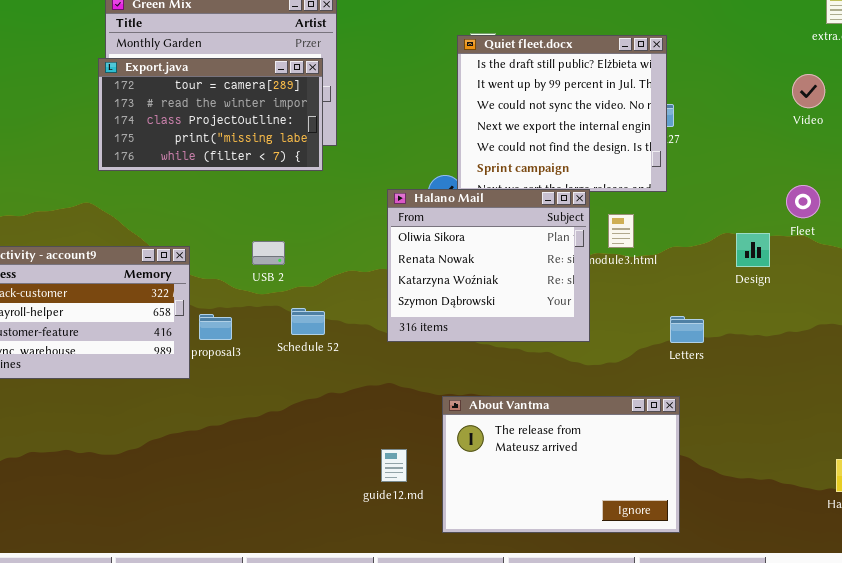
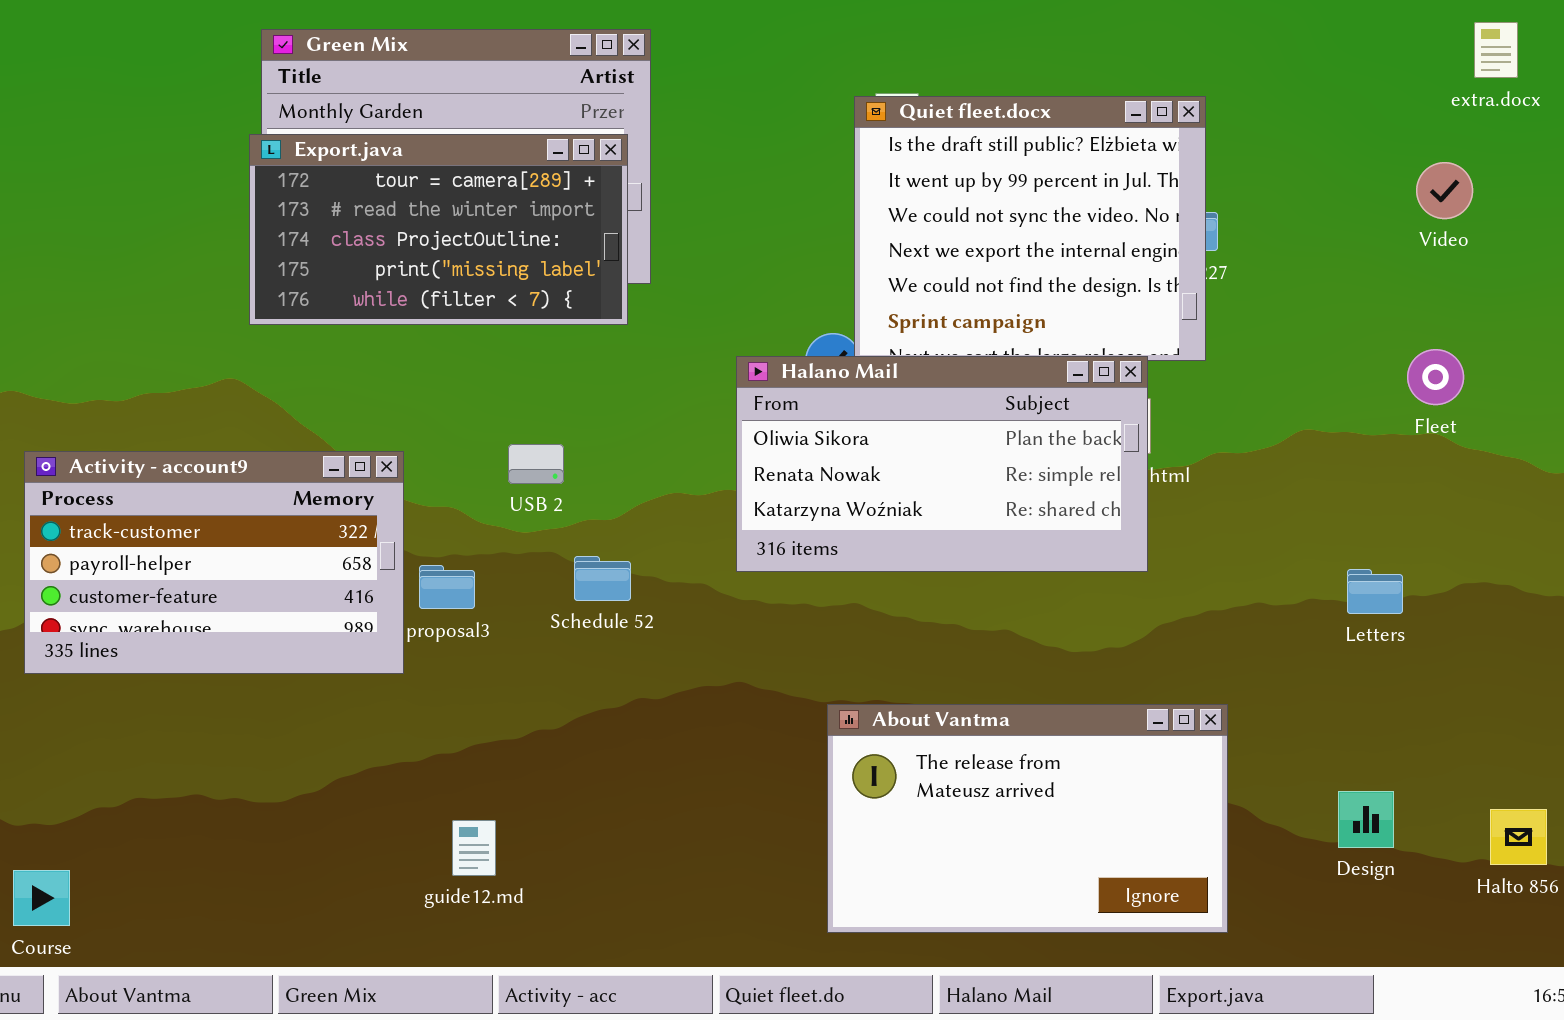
Halano Mail: [387,189,590,342] -> [736,356,1148,572], resized
Design: [736,233,770,267] -> [1338,791,1394,848], moved
Letters: [670,316,704,343] -> [1347,569,1403,614], moved
guide12.md: [381,449,407,482] -> [452,820,496,876], moved

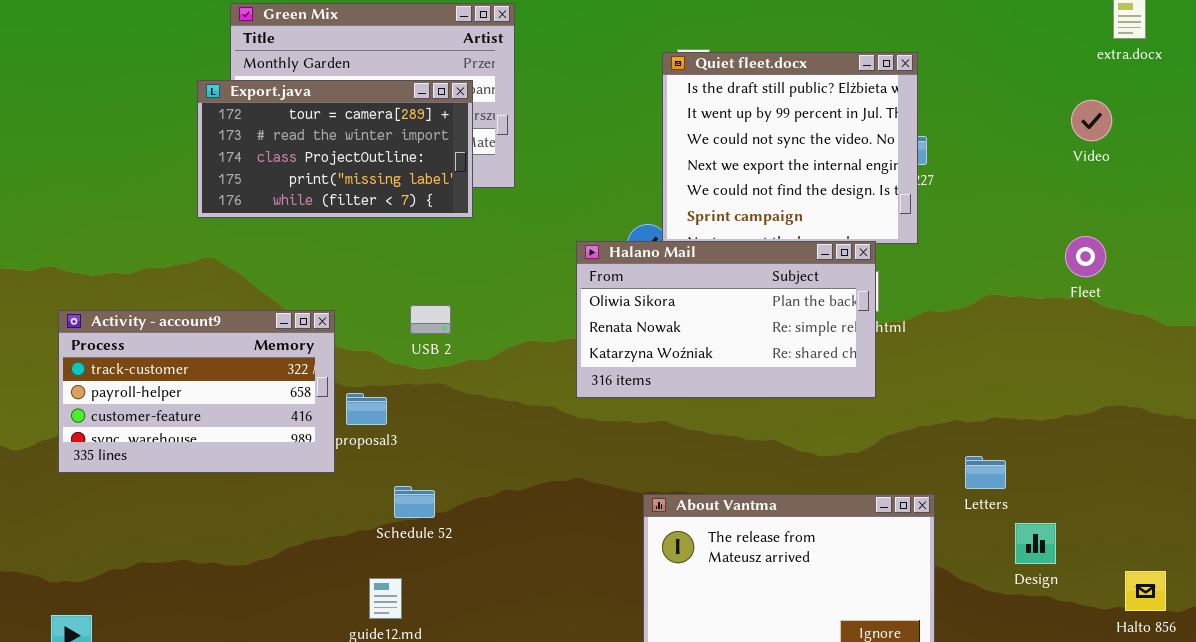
Export.java: [249,134,628,325] -> [197,80,473,218], moved
Schedule 52: [574,556,631,601] -> [394,486,435,518], moved
Letters: [1347,569,1403,614] -> [965,456,1006,489], moved
Design: [1338,791,1394,848] -> [1015,523,1056,564], moved

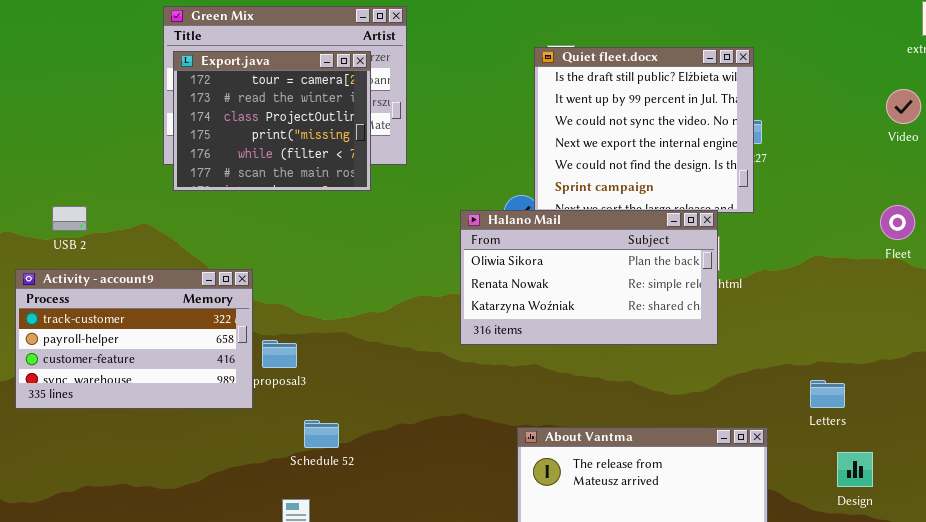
Export.java: [197,80,473,218] -> [173,51,371,191], resized
USB 2: [410,305,451,334] -> [52,206,87,231], moved
Letters: [965,456,1006,489] -> [810,380,845,408], moved

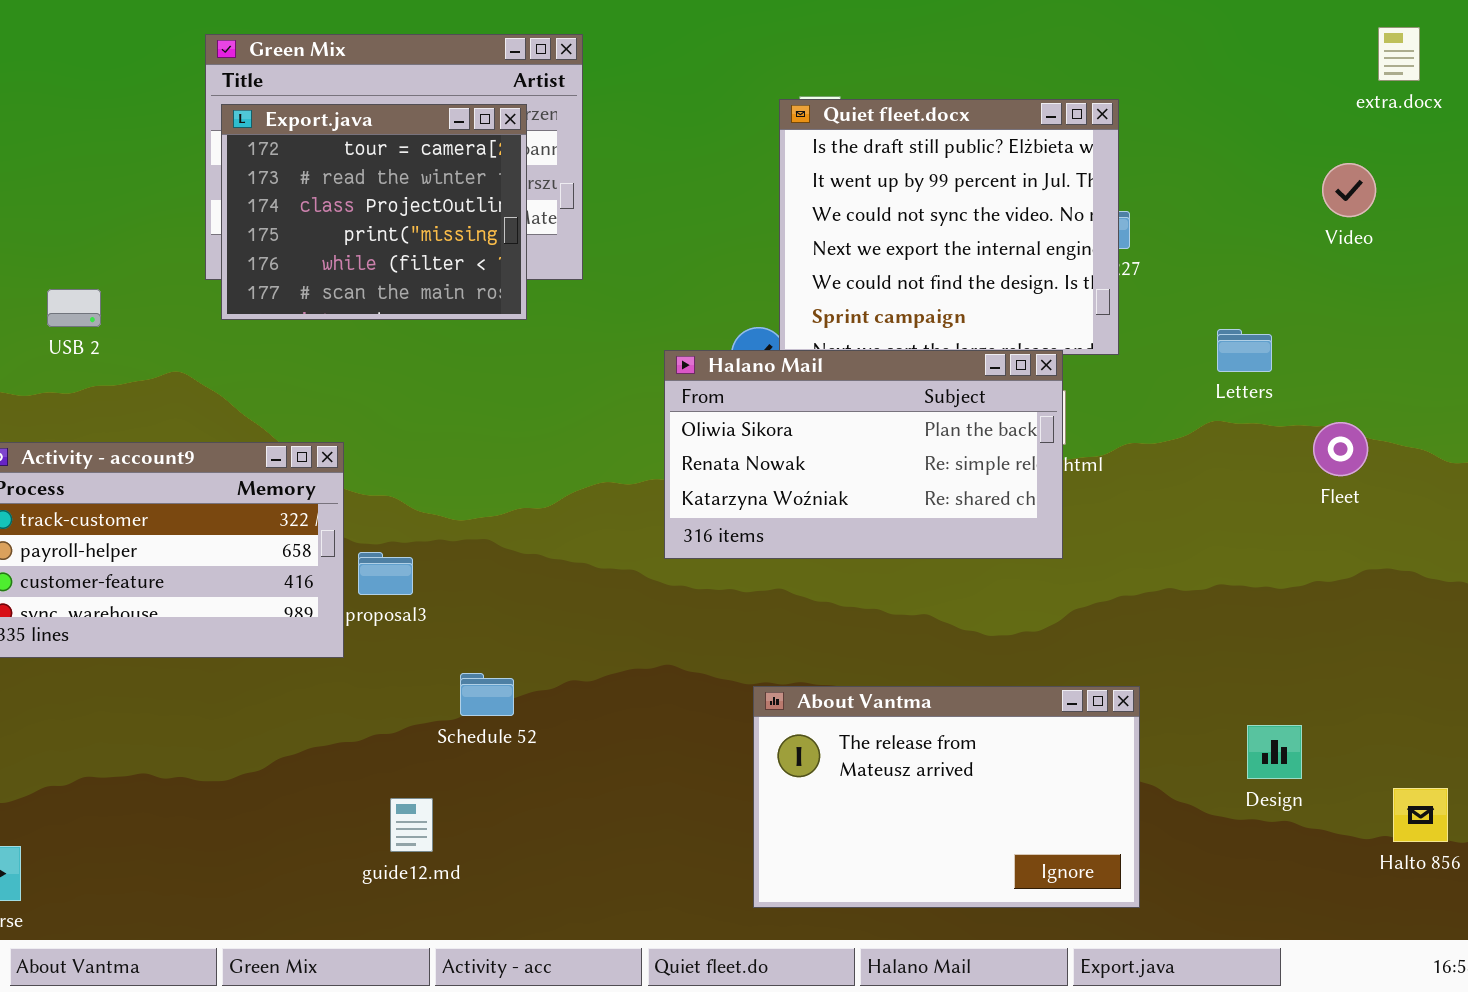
Fleet: [880,205,915,240] -> [1313,422,1368,476], moved
USB 2: [52,206,87,231] -> [47,289,101,327], moved
Letters: [810,380,845,408] -> [1217,329,1272,372], moved
Schedule 52: [304,420,339,448] -> [460,673,514,716], moved

